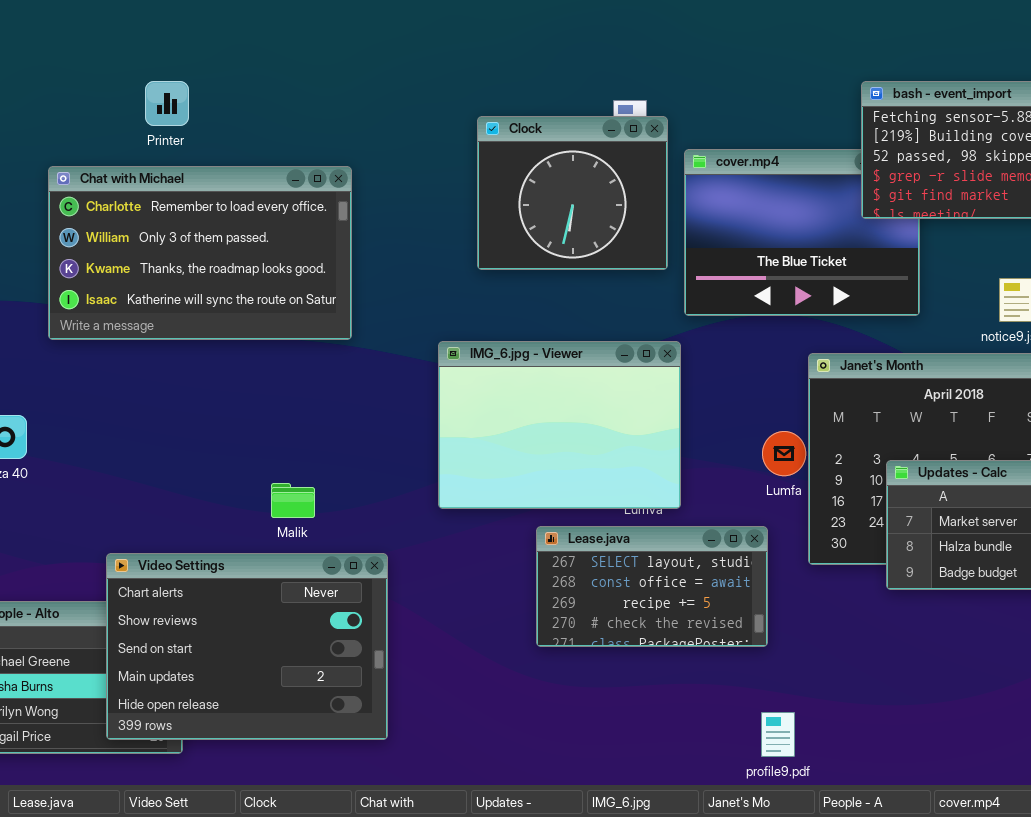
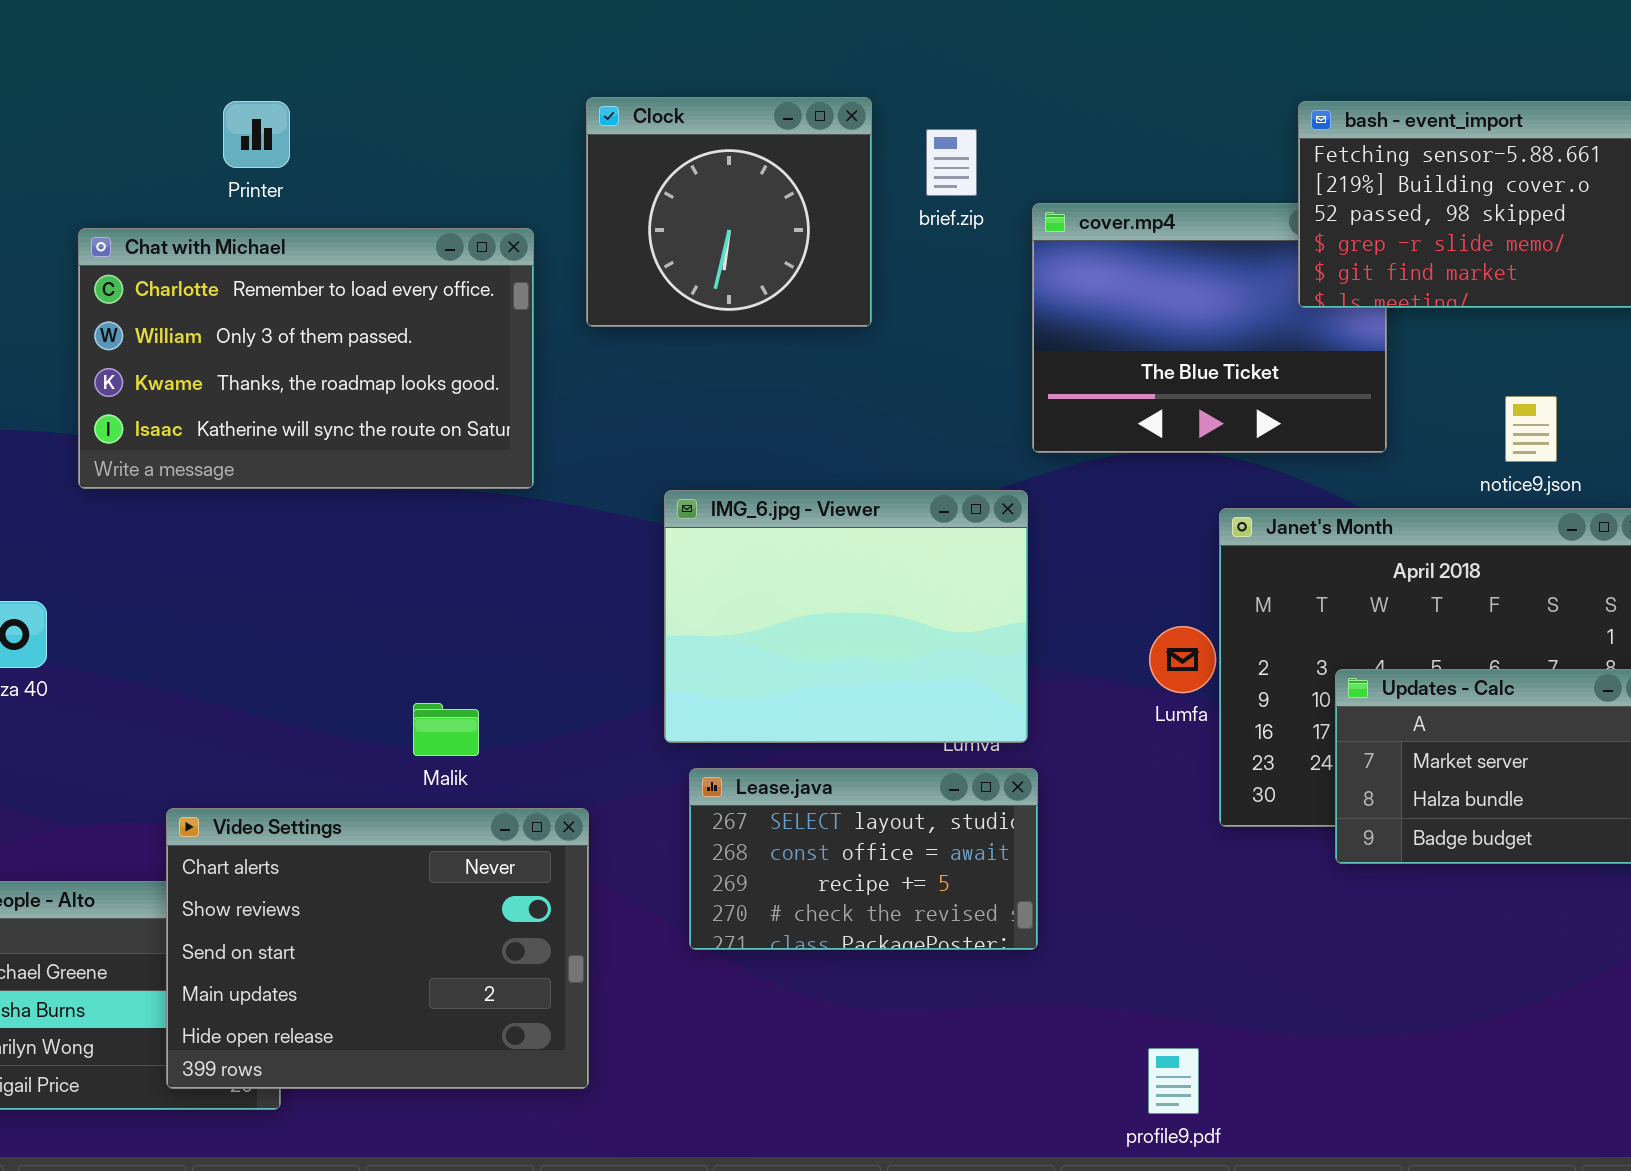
Clock: [477,116,668,270] -> [586,97,872,327], moved
Lease.java: [536,526,768,647] -> [689,768,1038,950], moved

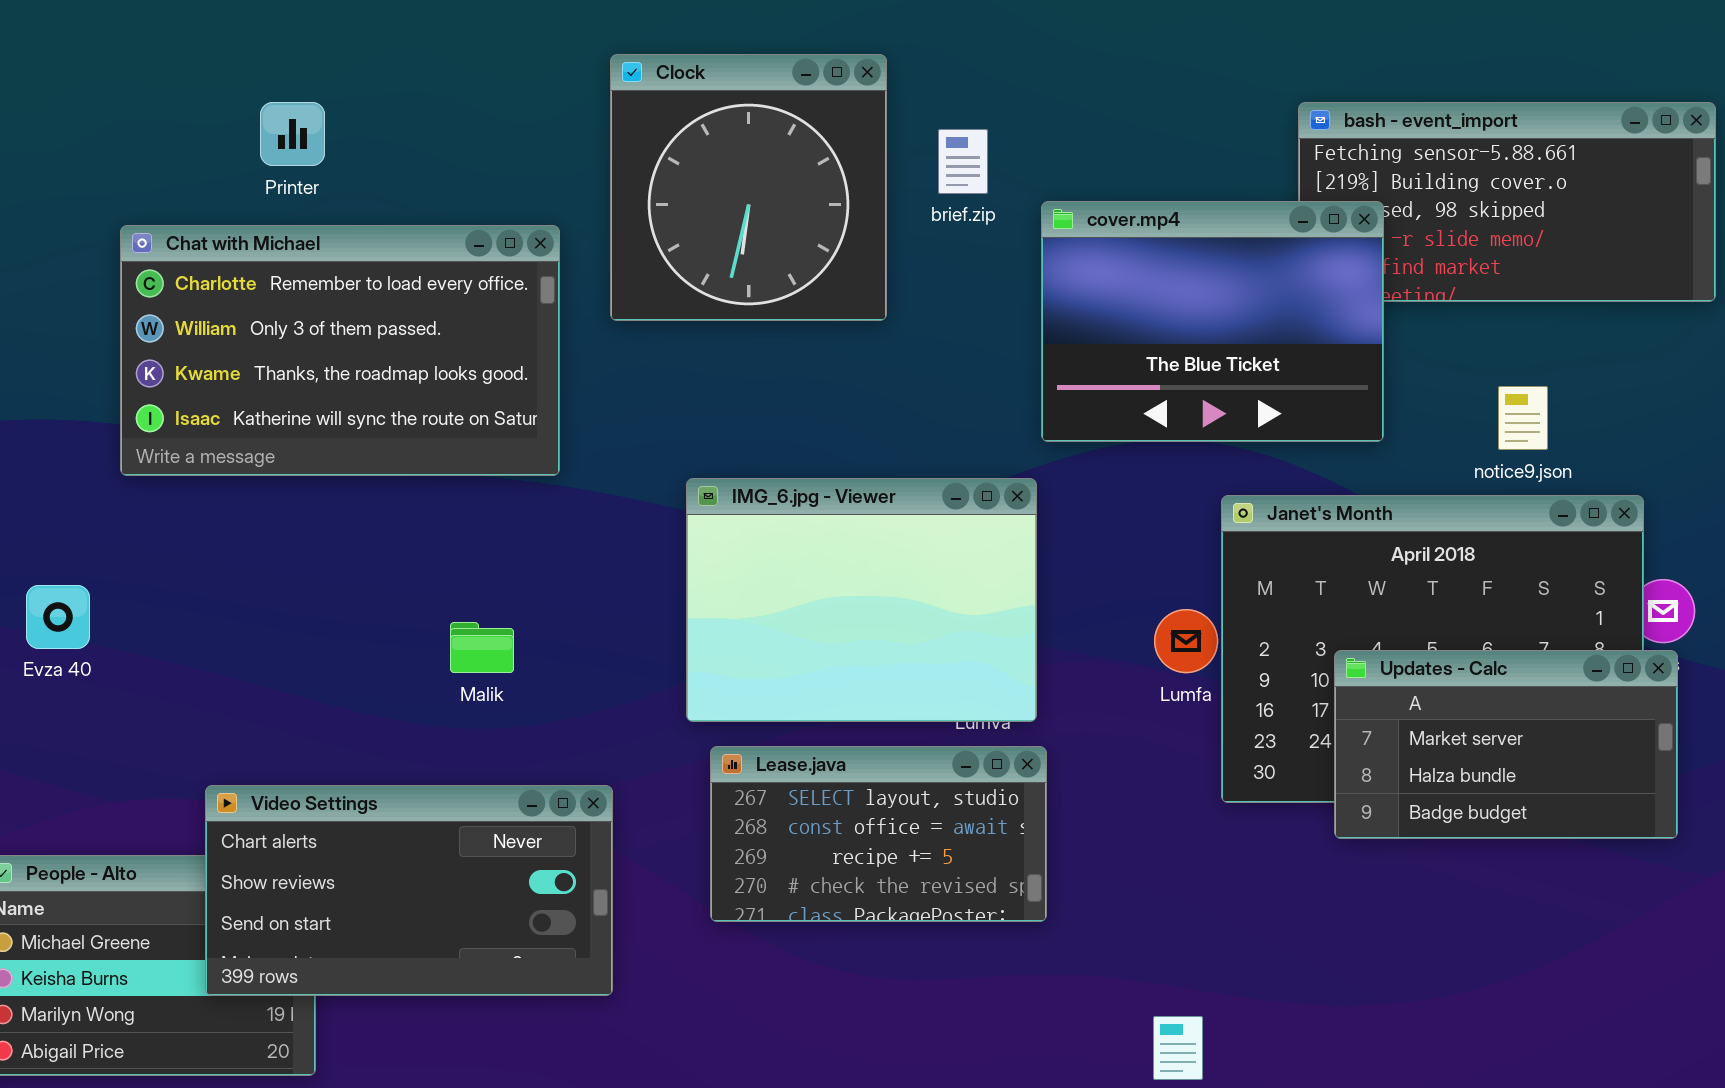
Clock: [586,97,872,327] -> [610,54,887,321], resized
cover.mp4: [1032,203,1387,453] -> [1041,201,1384,442], raised
Malik: [413,703,479,756] -> [450,622,514,673], moved
Video Settings: [166,808,589,1089] -> [205,785,613,996], resized

